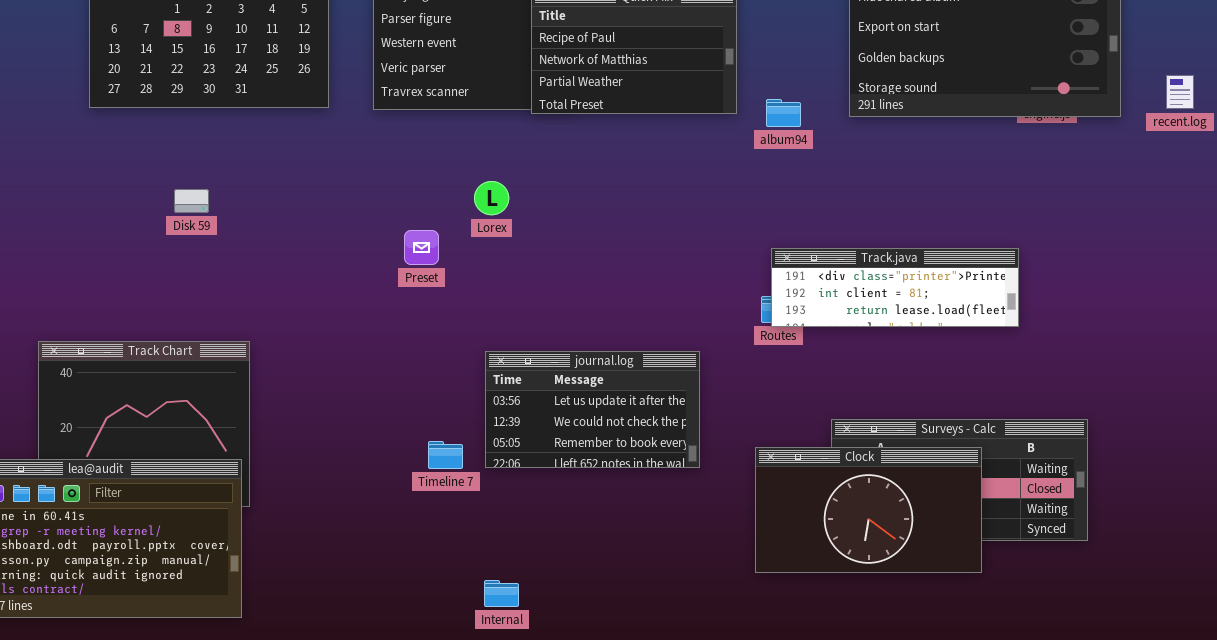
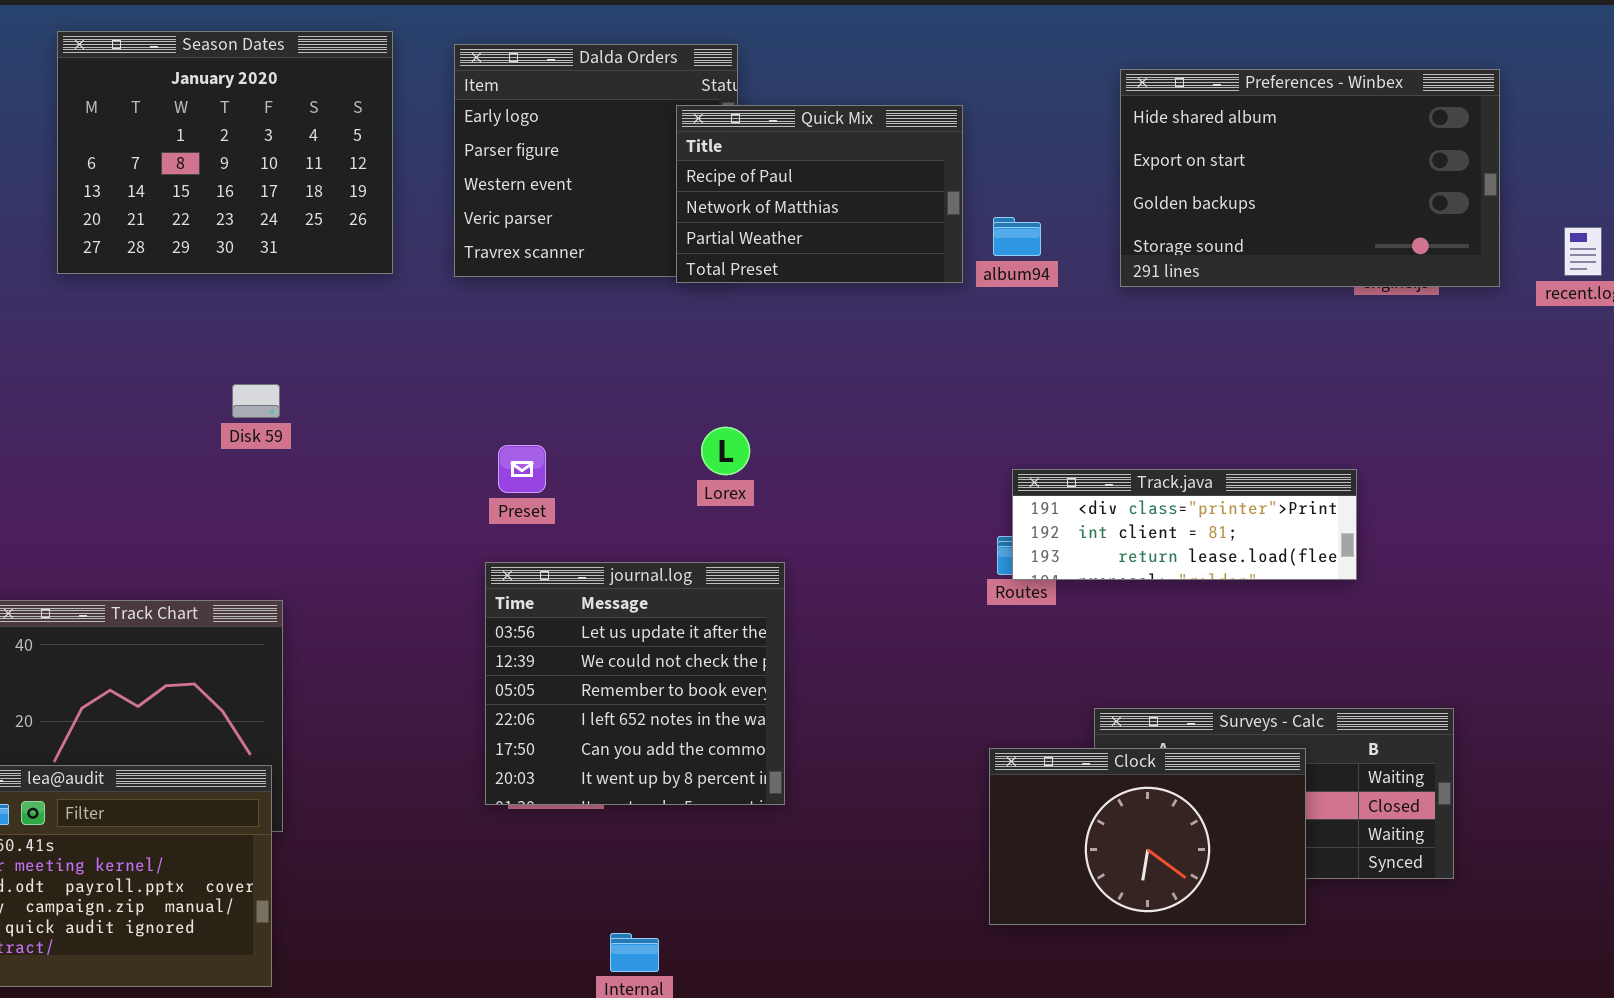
album94: [766,99,801,127] -> [993,217,1041,256], moved
Lorex: [474,181,509,215] -> [701,427,750,475], moved
Disk 59: [174,189,209,213] -> [232,384,280,418], moved
journal.log: [485,351,700,468] -> [485,562,785,805], moved, resized

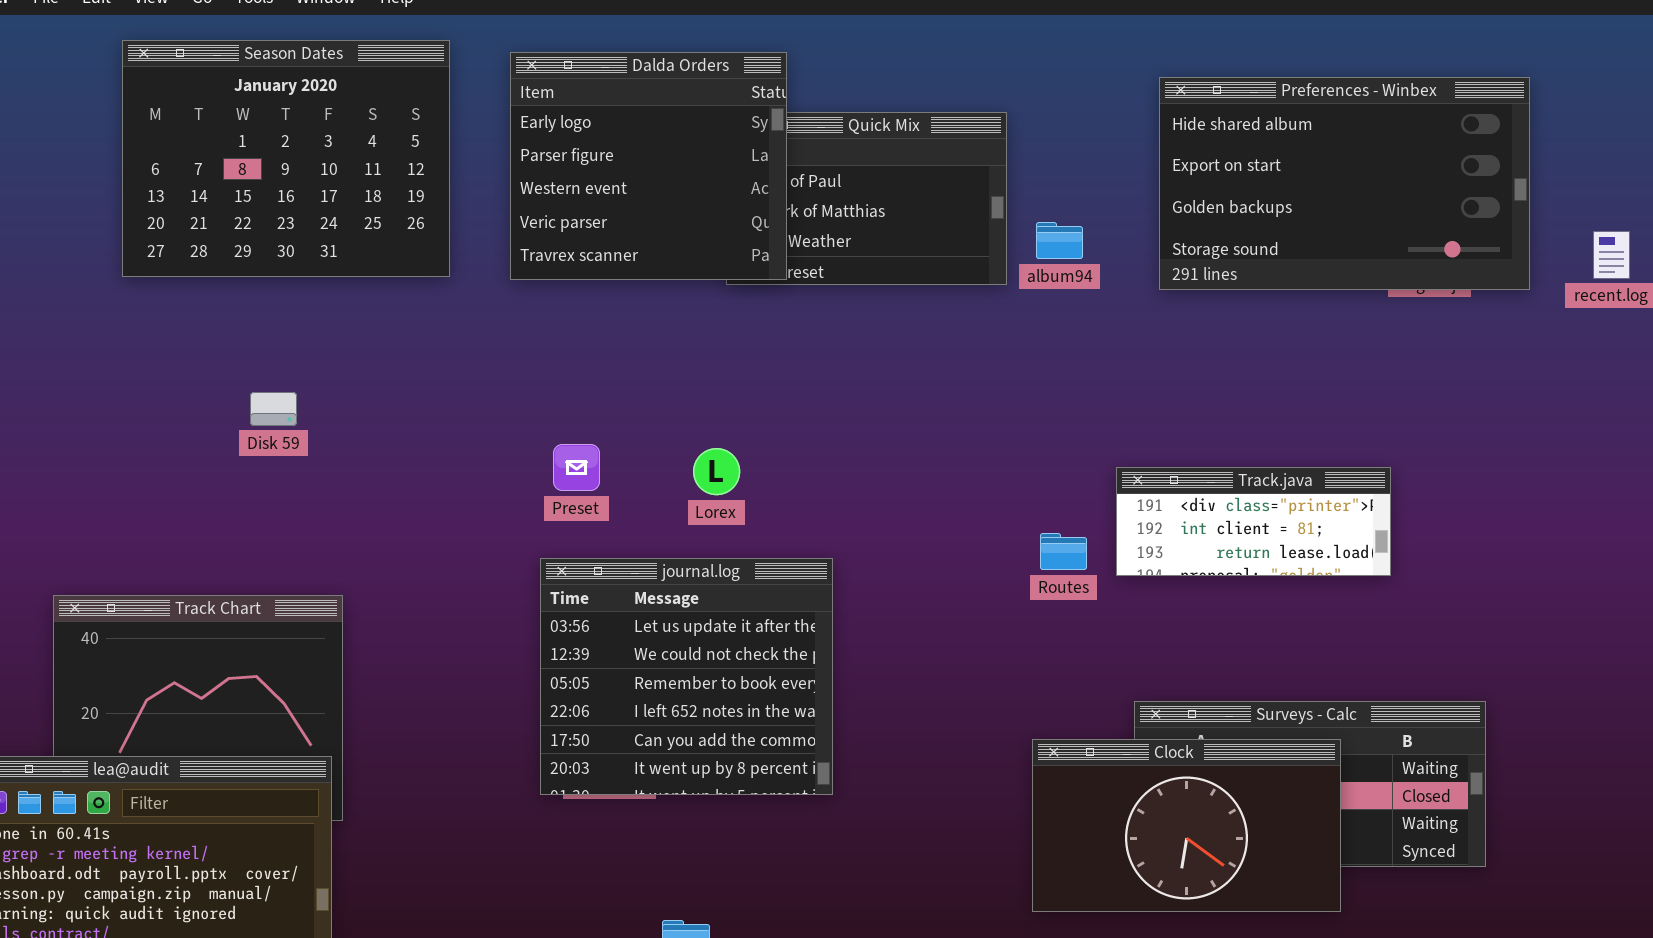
Dalda Orders: [454,44,738,277] -> [510,52,787,280], raised
Disk 59: [232,384,280,418] -> [250,392,297,426], moved
Lorex: [701,427,750,475] -> [693,448,740,495], moved
Track.java: [1012,469,1357,580] -> [1116,467,1391,576], resized

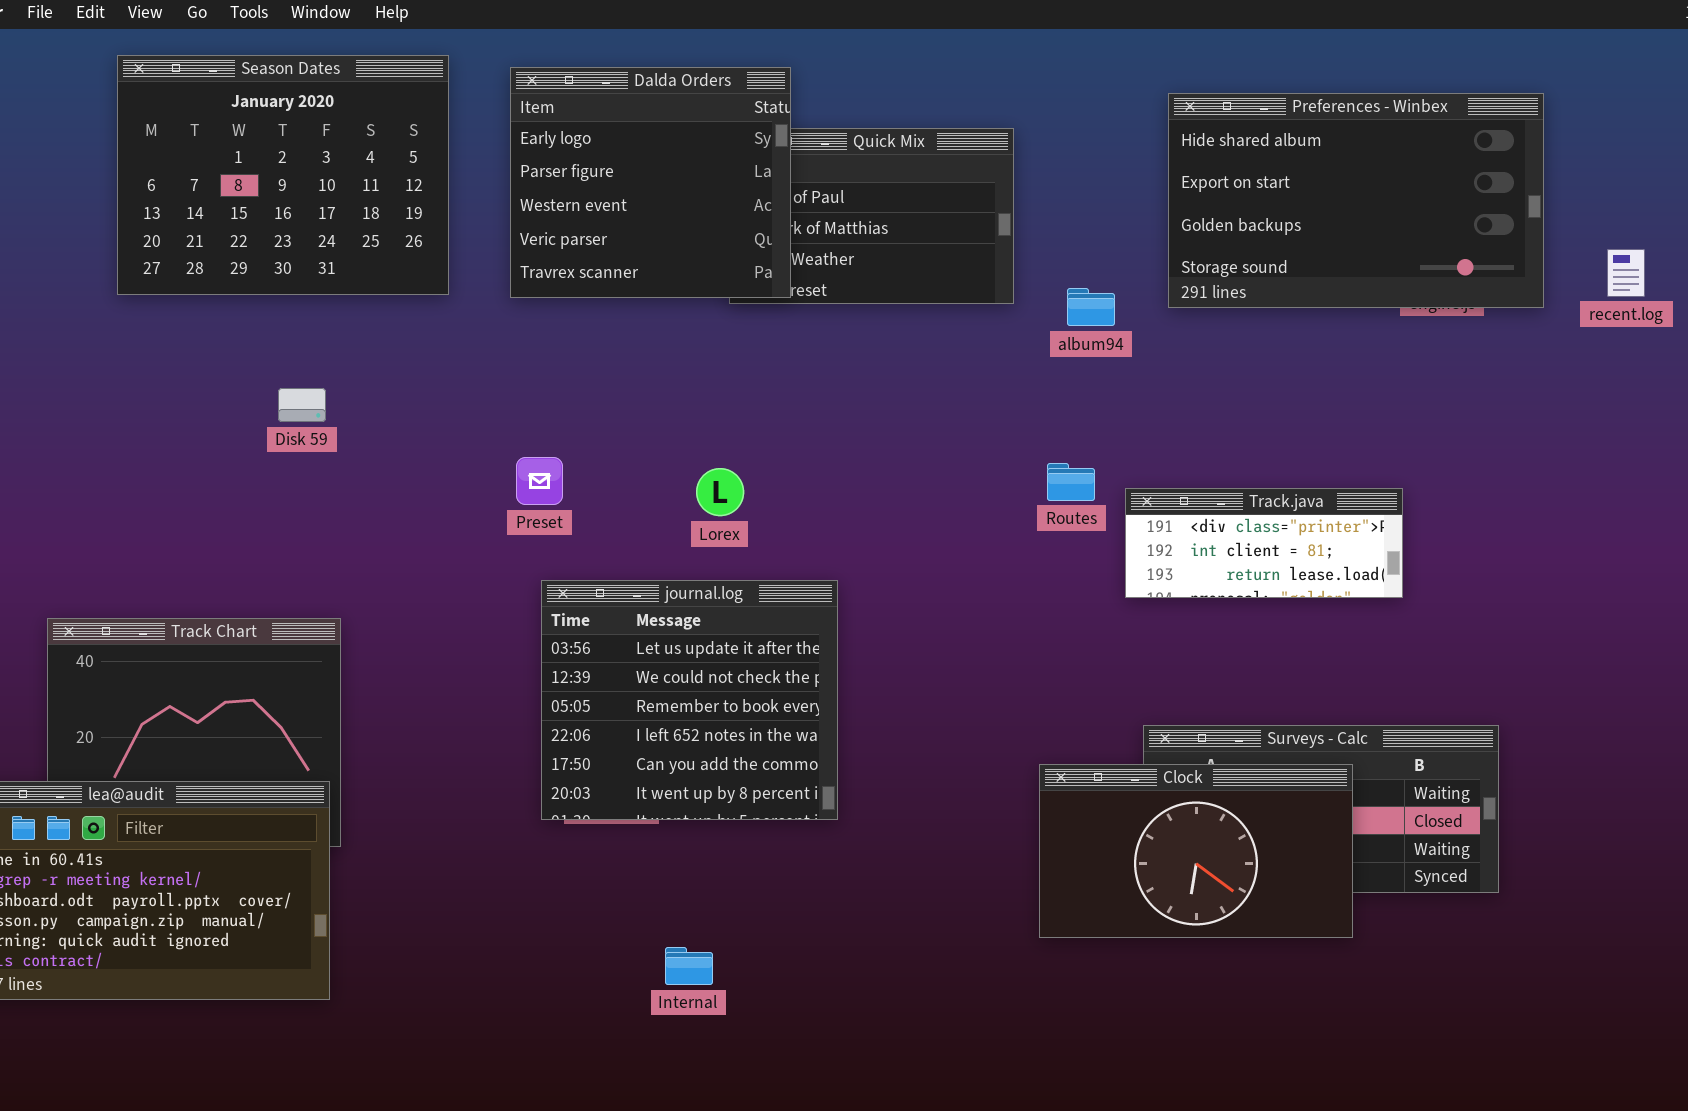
album94: [1036,222,1083,259] -> [1067,288,1115,326], moved
Disk 59: [250,392,297,426] -> [278,388,326,422], moved
Preset: [553,444,600,491] -> [516,457,563,505], moved
Routes: [1040,533,1087,570] -> [1047,463,1095,501], moved

